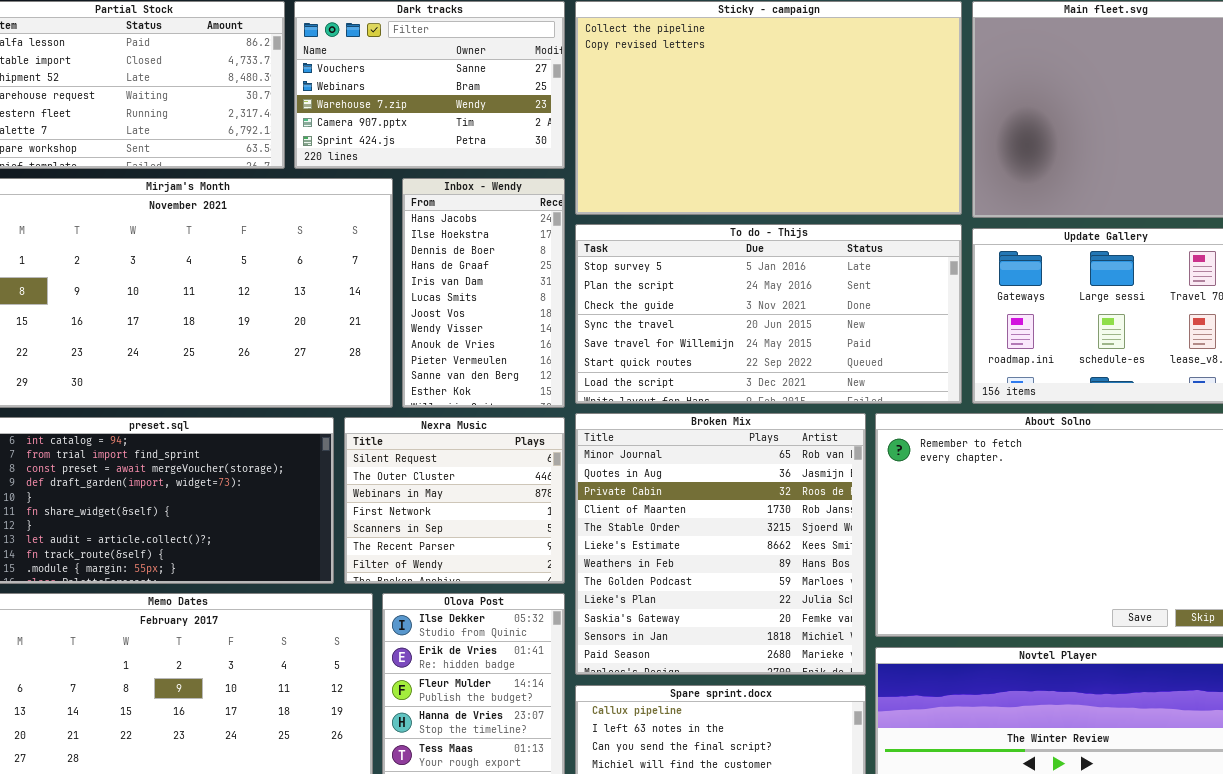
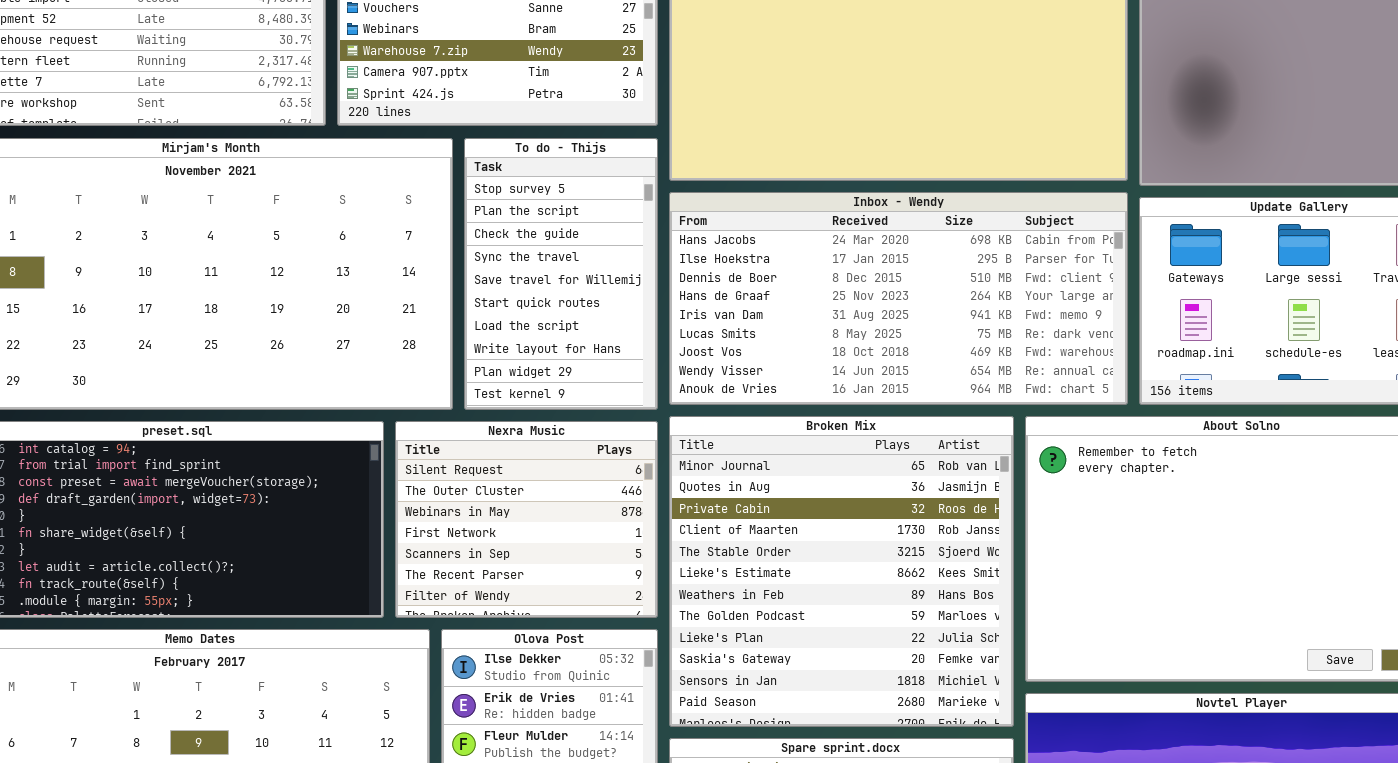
Inbox - Wendy: [402,178,565,408] -> [669,192,1128,405], moved, resized
To do - Thijs: [575,224,962,404] -> [464,138,658,410], moved, resized

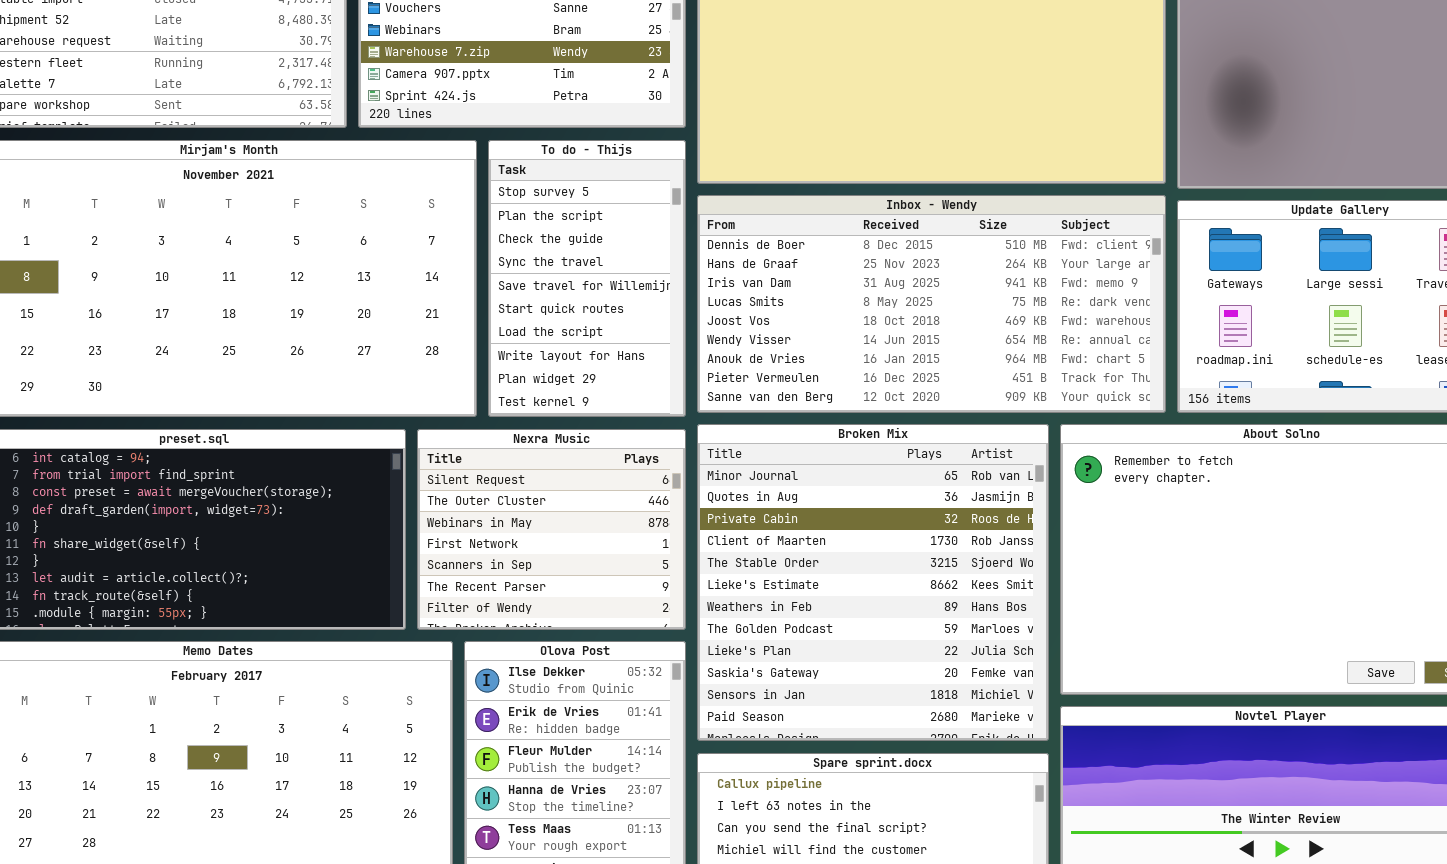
Inbox - Wendy: [669,192,1128,405] -> [697,195,1166,413], scrolled down 2 rows

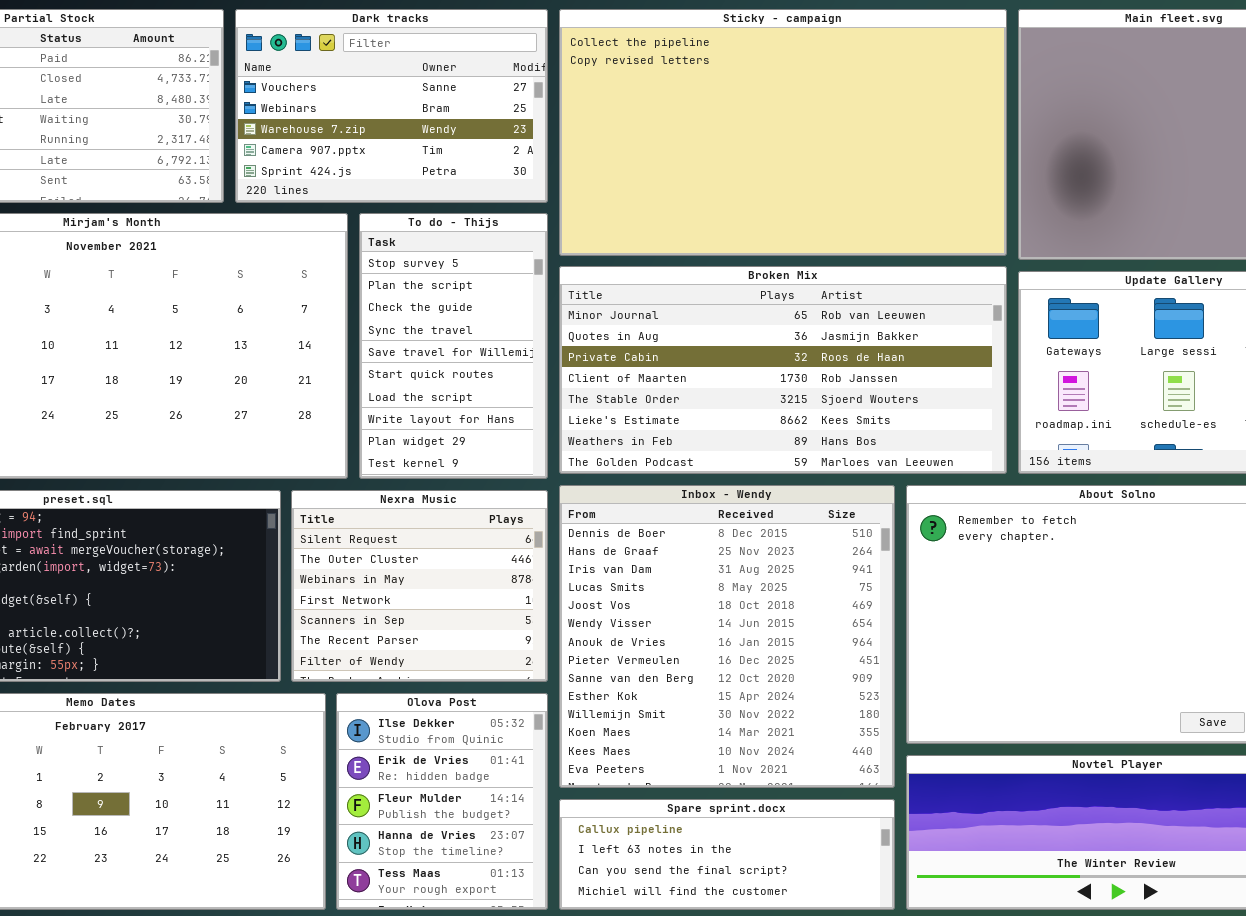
Inbox - Wendy: [697,195,1166,413] -> [559,485,895,788], moved, resized
Broken Mix: [697,424,1049,741] -> [559,266,1007,474], moved, resized

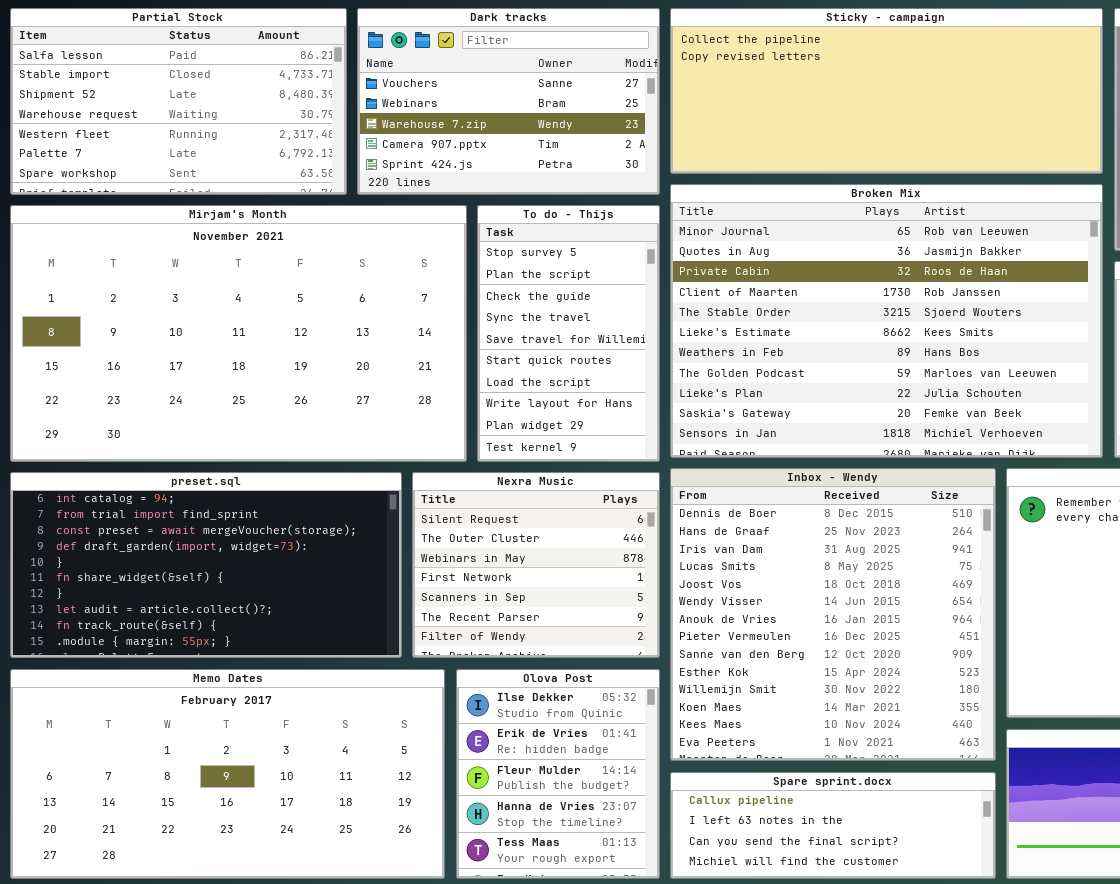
Sticky - campaign: [559,9,1007,256] -> [670,8,1103,174], resized
Broken Mix: [559,266,1007,474] -> [670,184,1103,458], resized

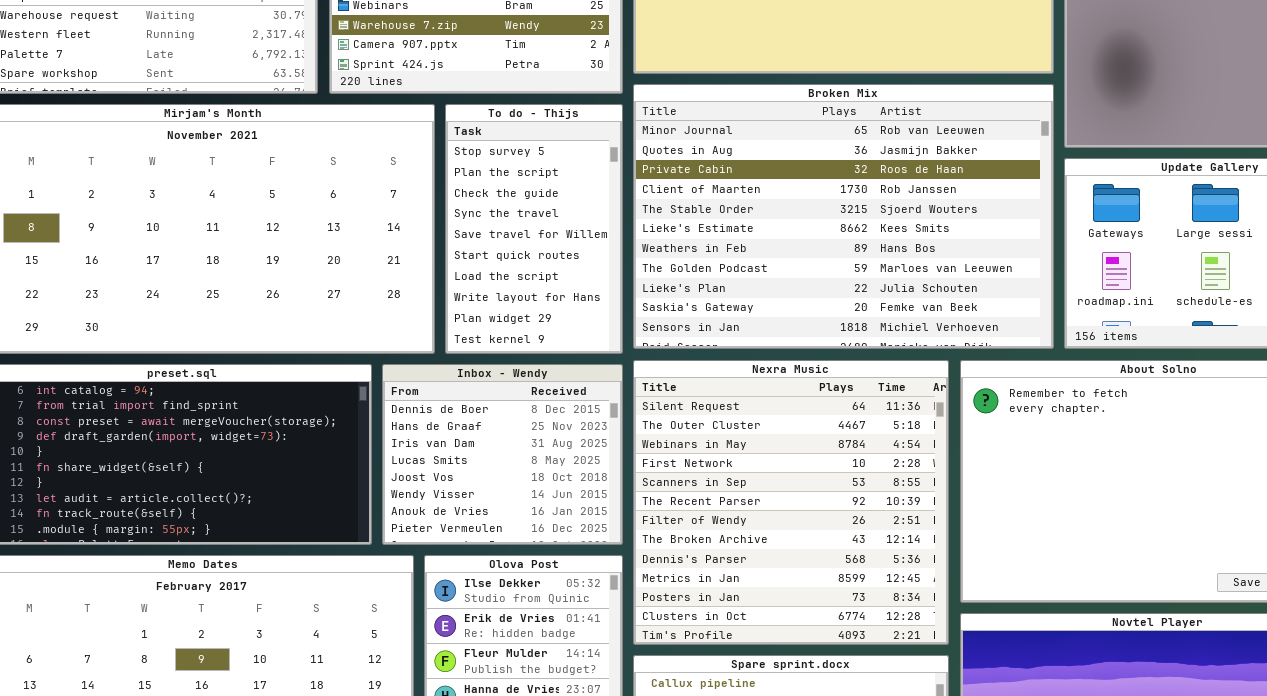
Inbox - Wendy: [670,468,996,761] -> [382,364,623,545], moved, resized
Nexra Music: [412,472,660,658] -> [633,360,949,645], moved, resized

